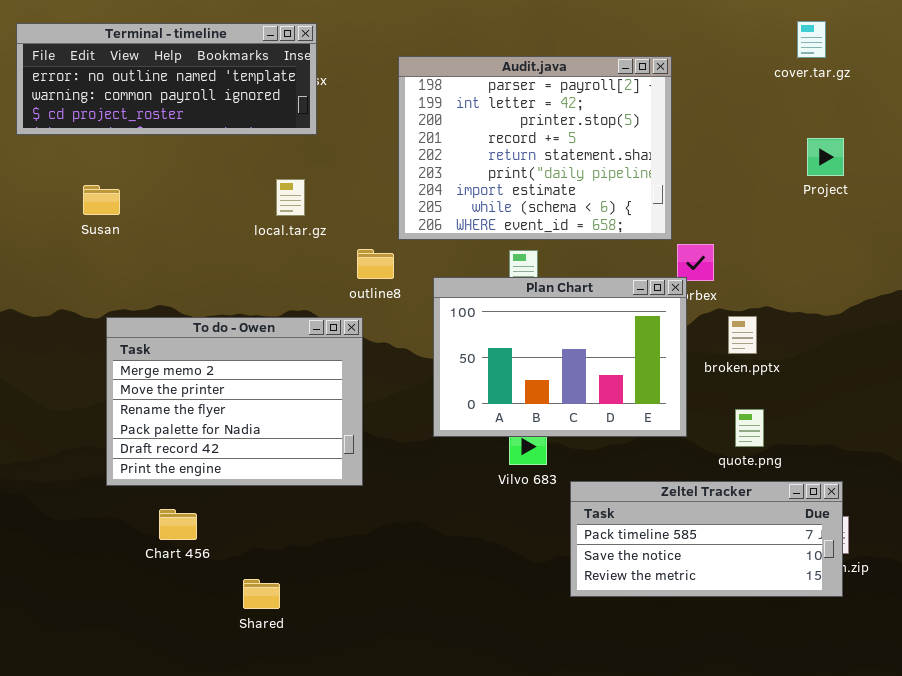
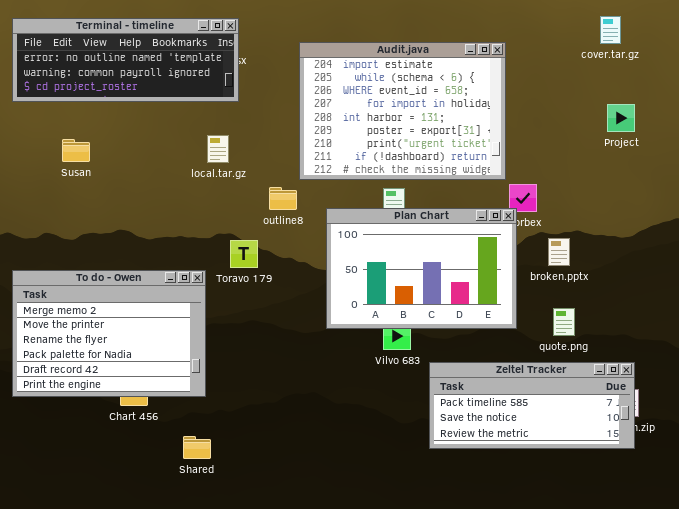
Audit.java: [398,56,672,240] -> [299,42,506,180], scrolled down 6 rows
To do - Owen: [106,317,363,486] -> [12,270,206,397], moved

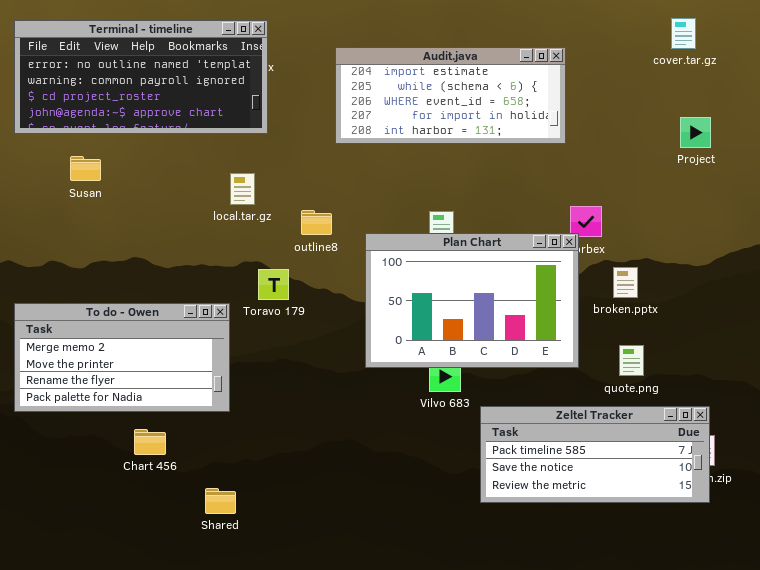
Terminal - timeline: [12,18,239,102] -> [14,20,268,134], resized
Audit.java: [299,42,506,180] -> [335,47,566,144], resized
local.tar.gz: [207,135,229,163] -> [230,173,255,205], moved
To do - Owen: [12,270,206,397] -> [14,303,230,412], resized

